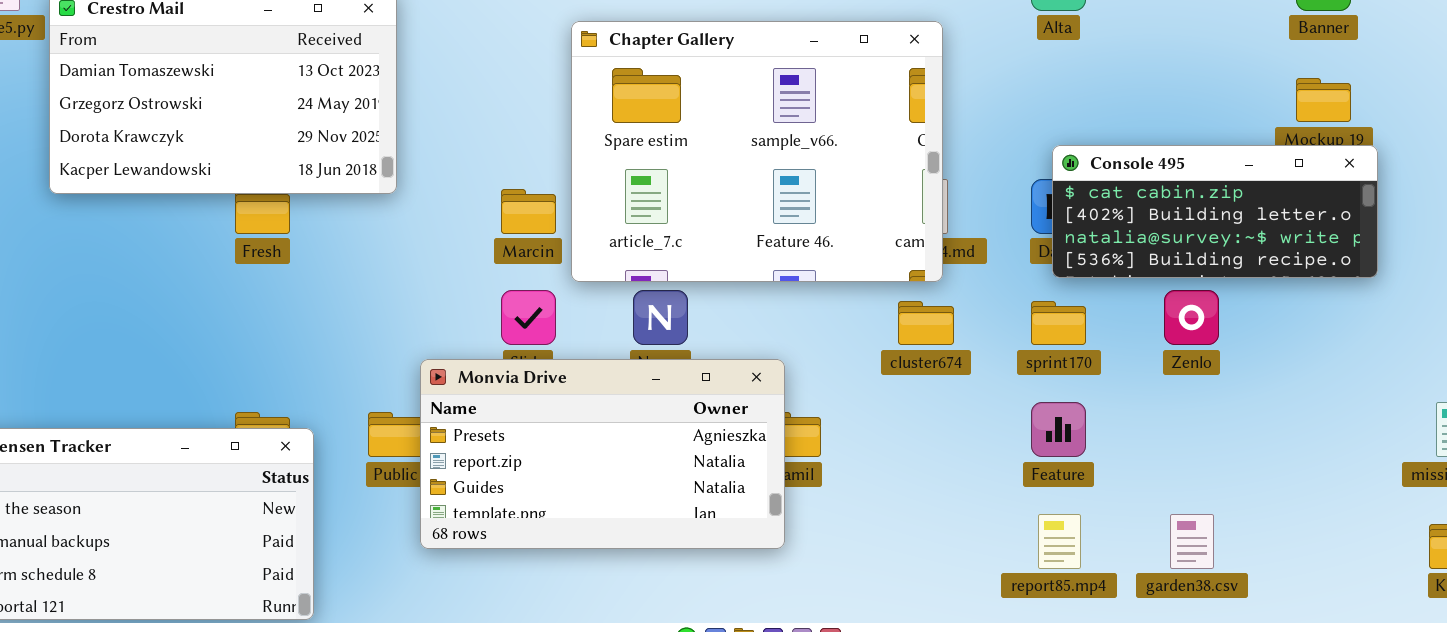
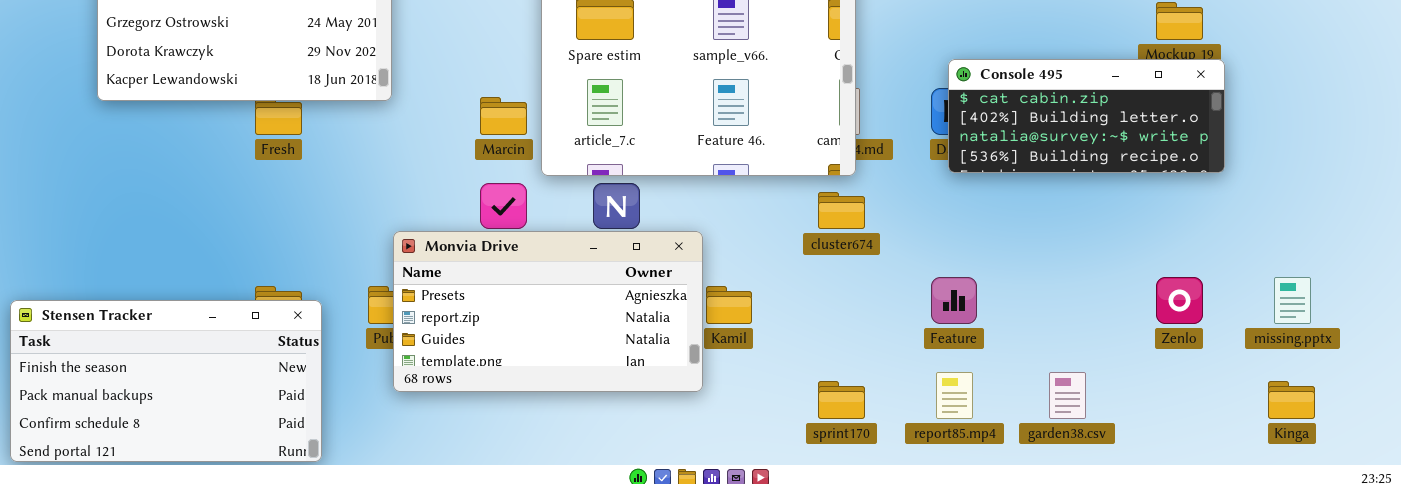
Zenlo: [1164,290,1219,345] -> [1156,277,1203,324], moved
sprint170: [1031,301,1086,345] -> [818,381,865,419], moved
Monvia Drive: [420,359,785,549] -> [393,231,703,392], moved

